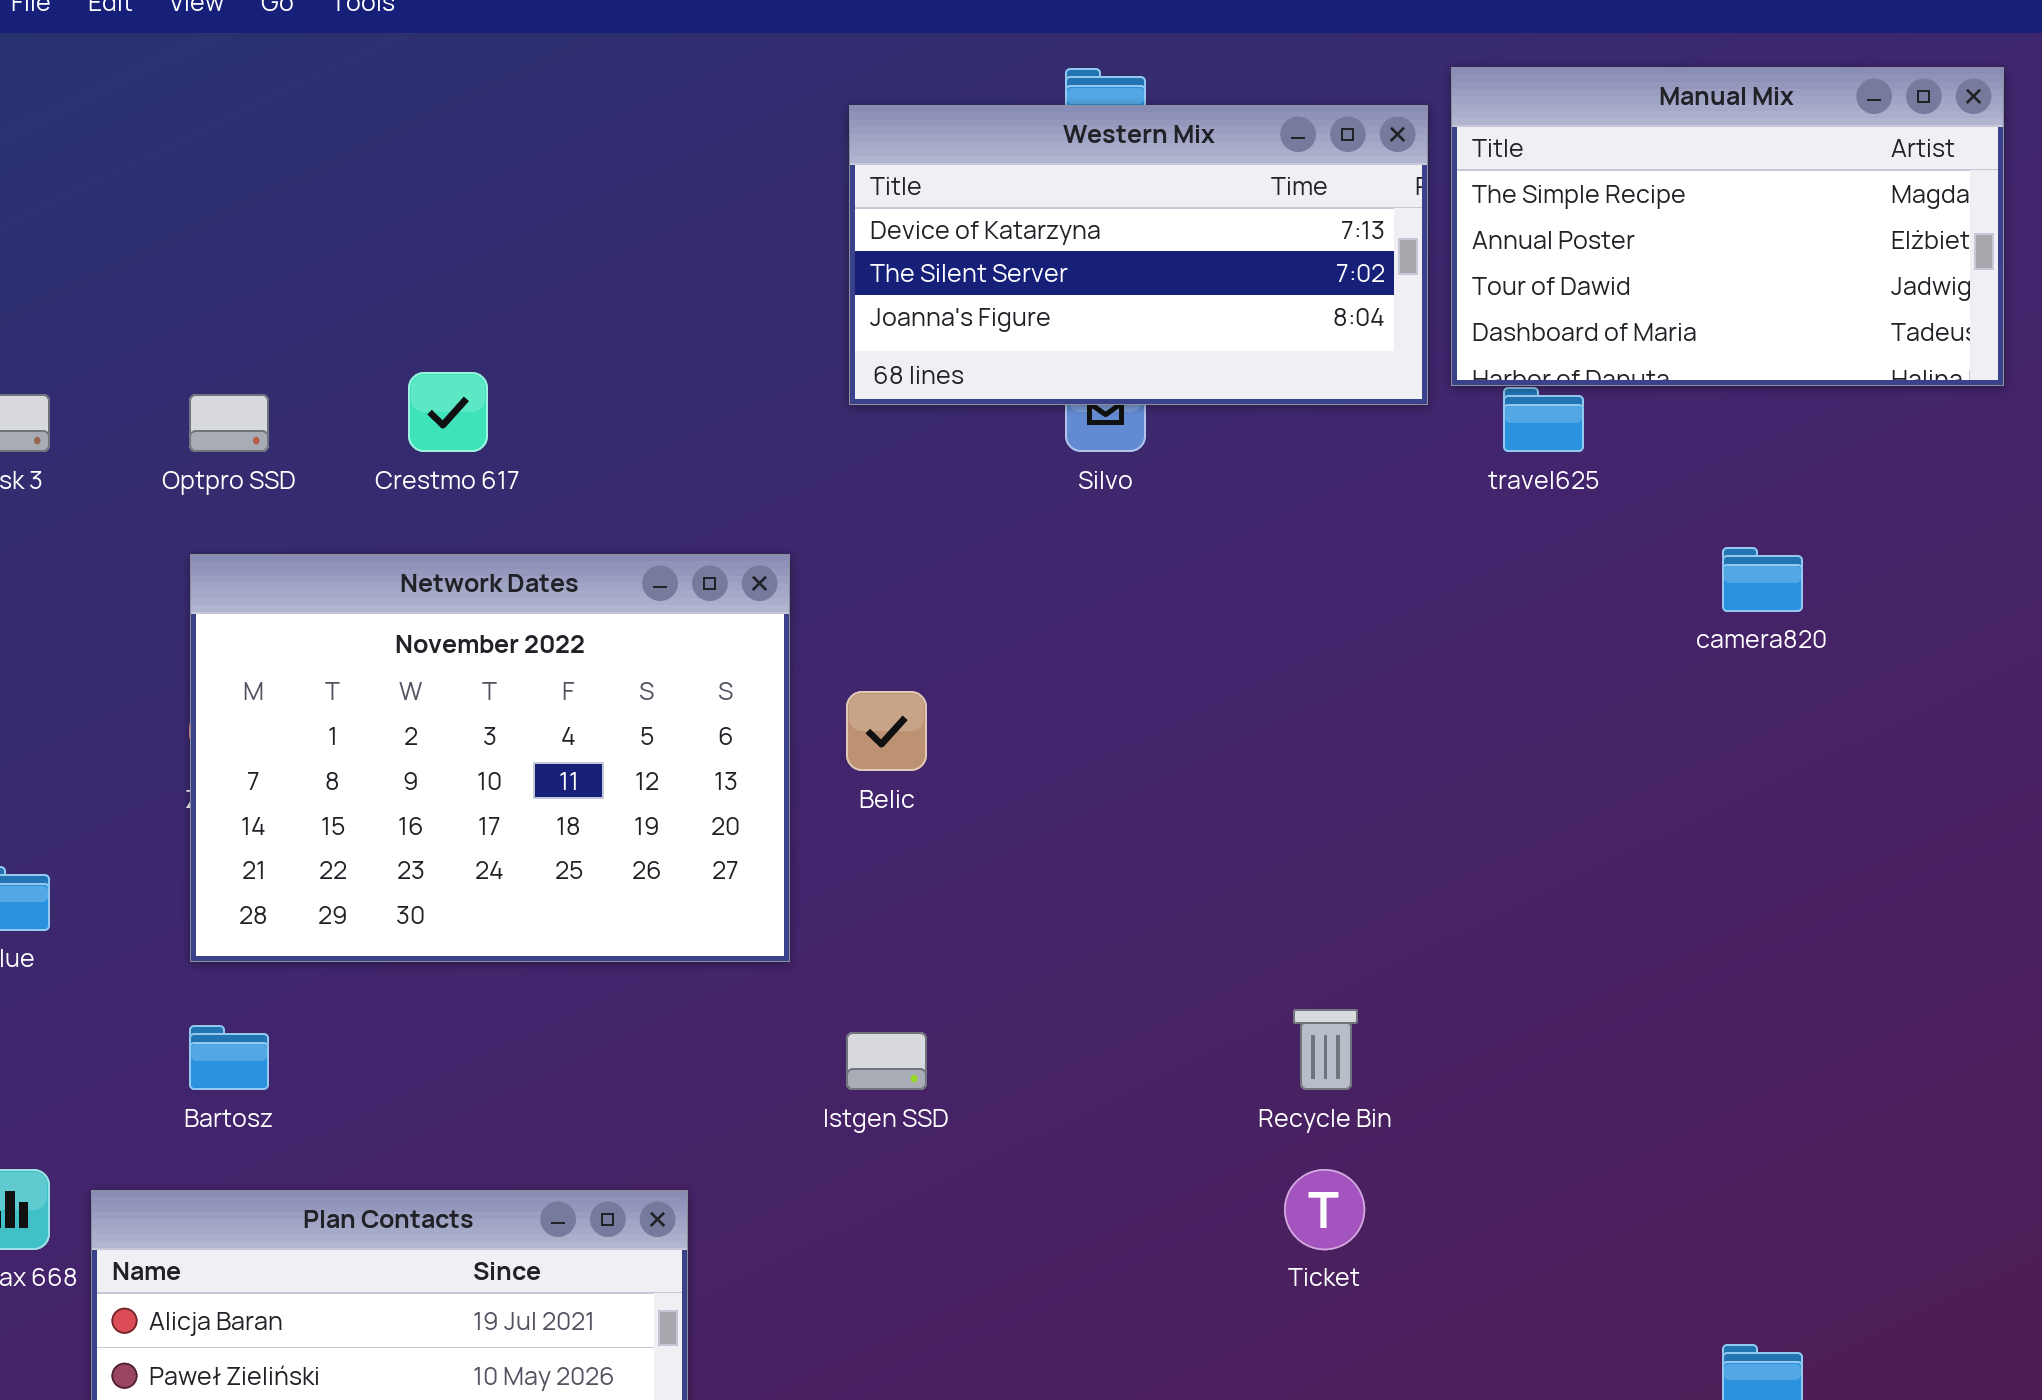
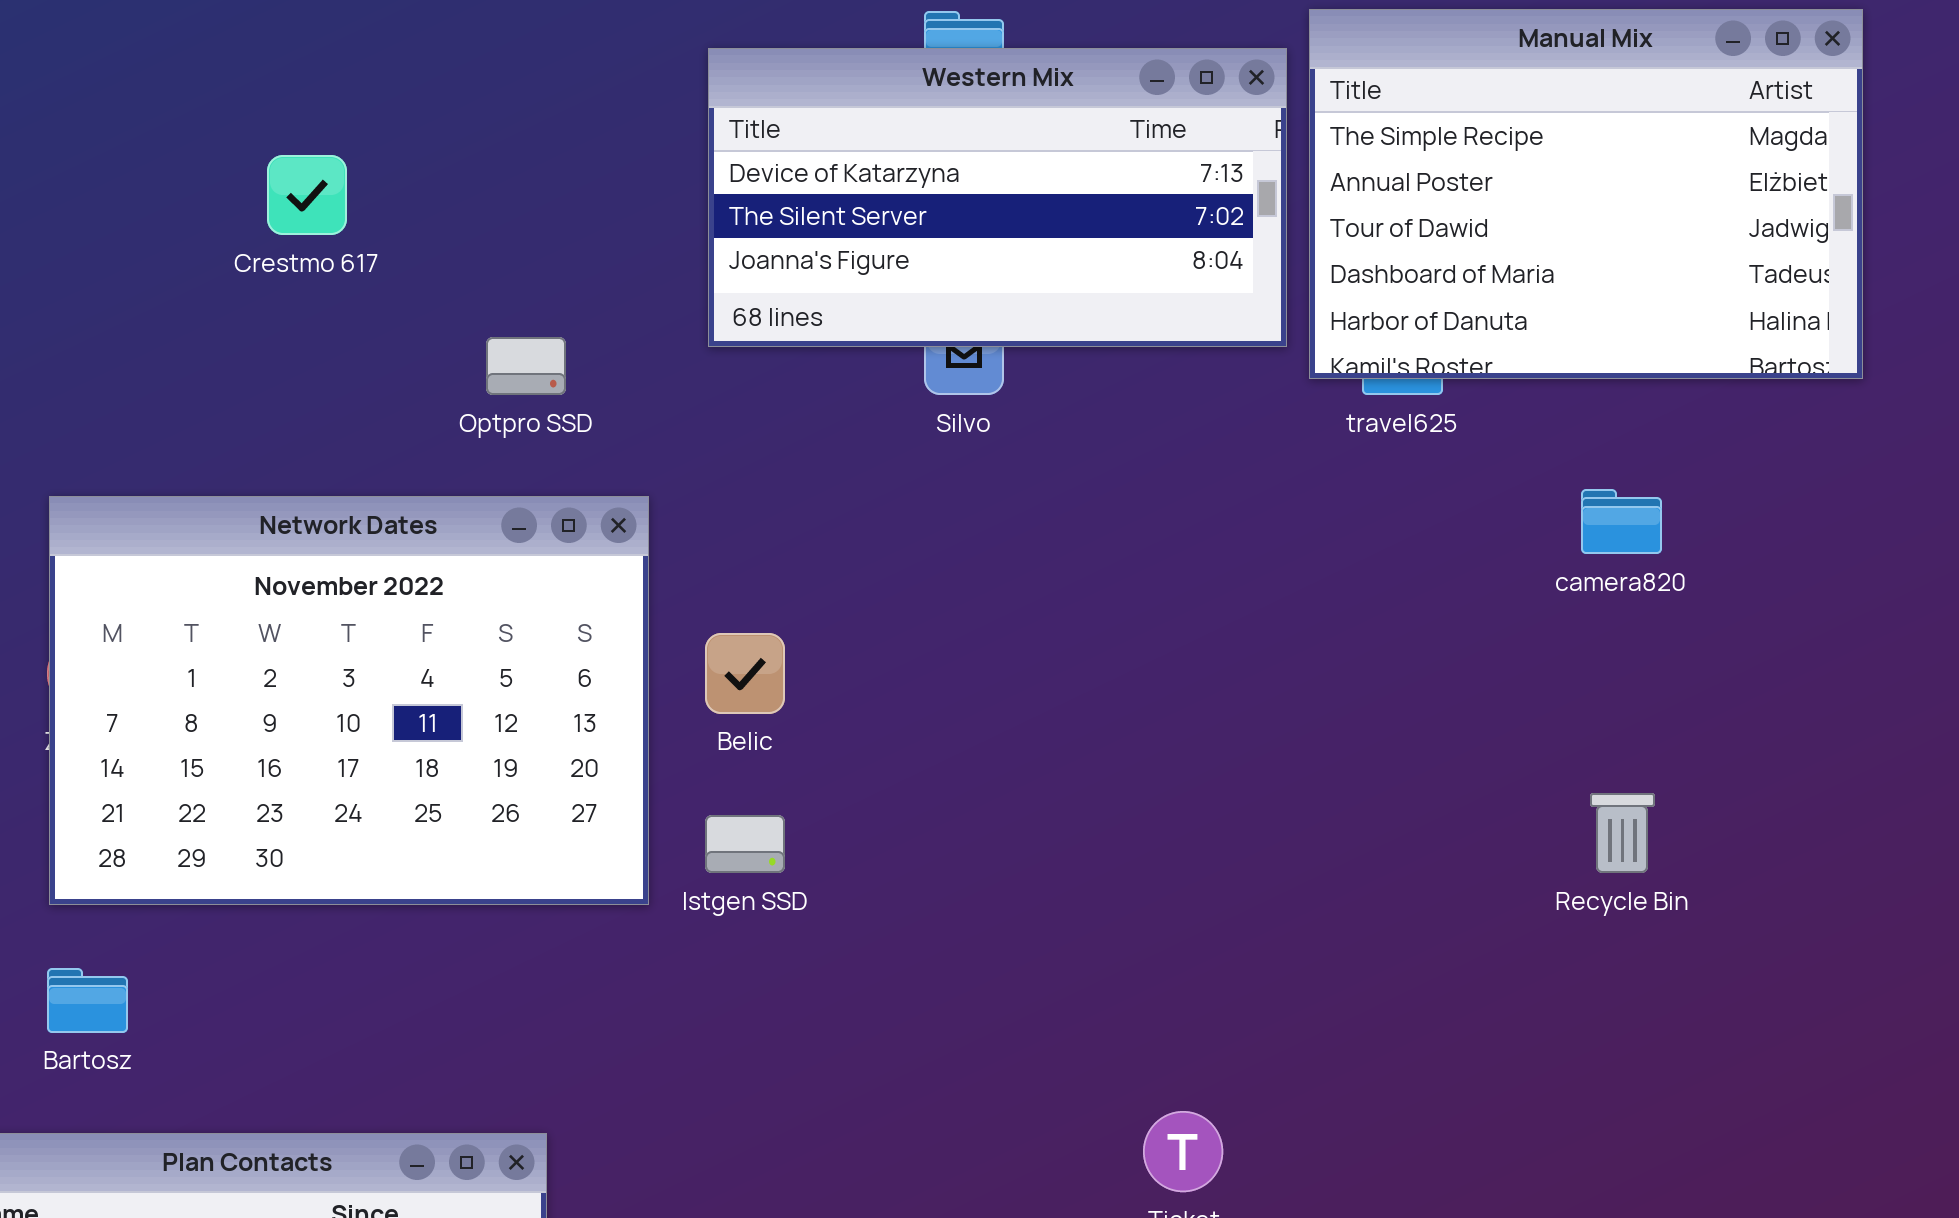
Manual Mix: [1451,67,2004,386] -> [1309,9,1863,379], resized
Crestmo 617: [408,372,488,452] -> [267,155,347,235], moved
Optpro SSD: [189,394,269,452] -> [486,337,566,395], moved
Recycle Bin: [1293,1009,1358,1090] -> [1590,793,1655,873], moved
Istgen SSD: [846,1032,927,1090] -> [705,815,785,873], moved

